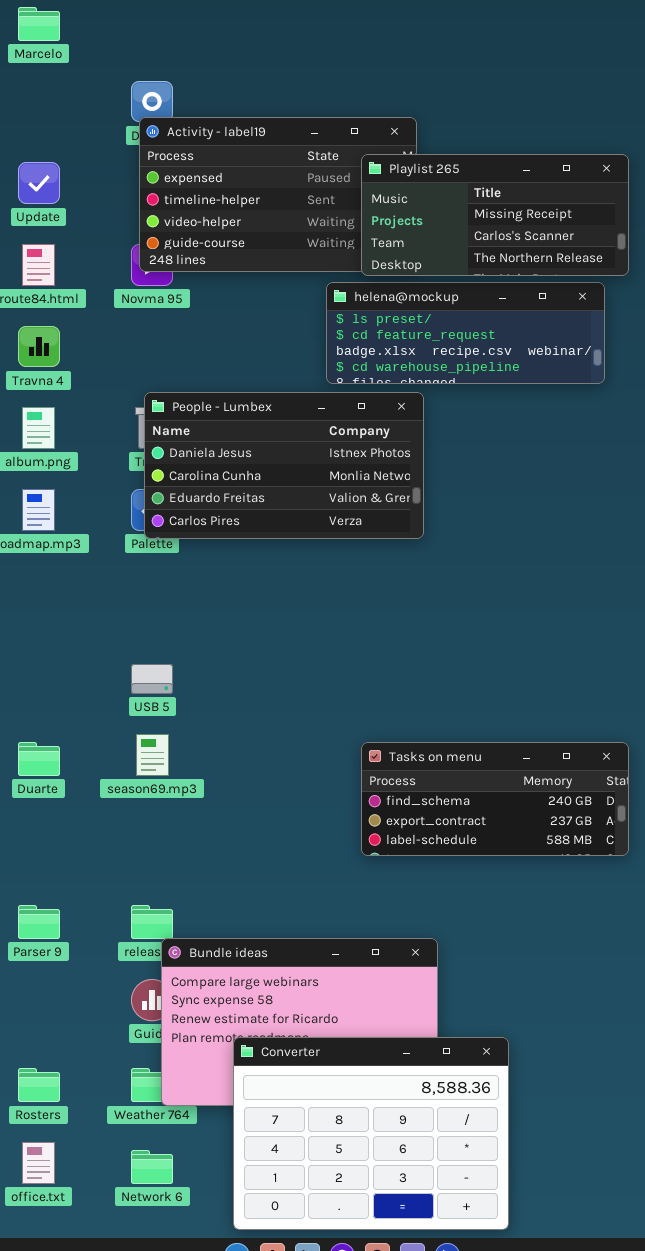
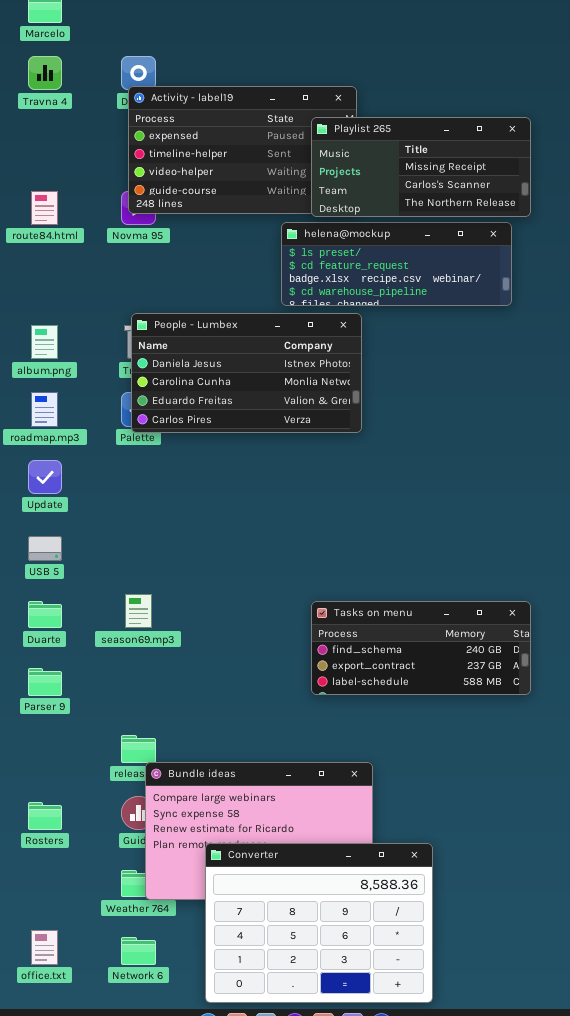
Update: [18,162,60,204] -> [28,460,62,494], moved
Travna 4: [18,326,60,367] -> [28,56,62,90], moved
USB 5: [131,664,173,694] -> [28,536,62,561], moved
Parser 9: [18,905,60,939] -> [28,668,62,696], moved
Rosters: [18,1068,60,1102] -> [28,802,62,830], moved

